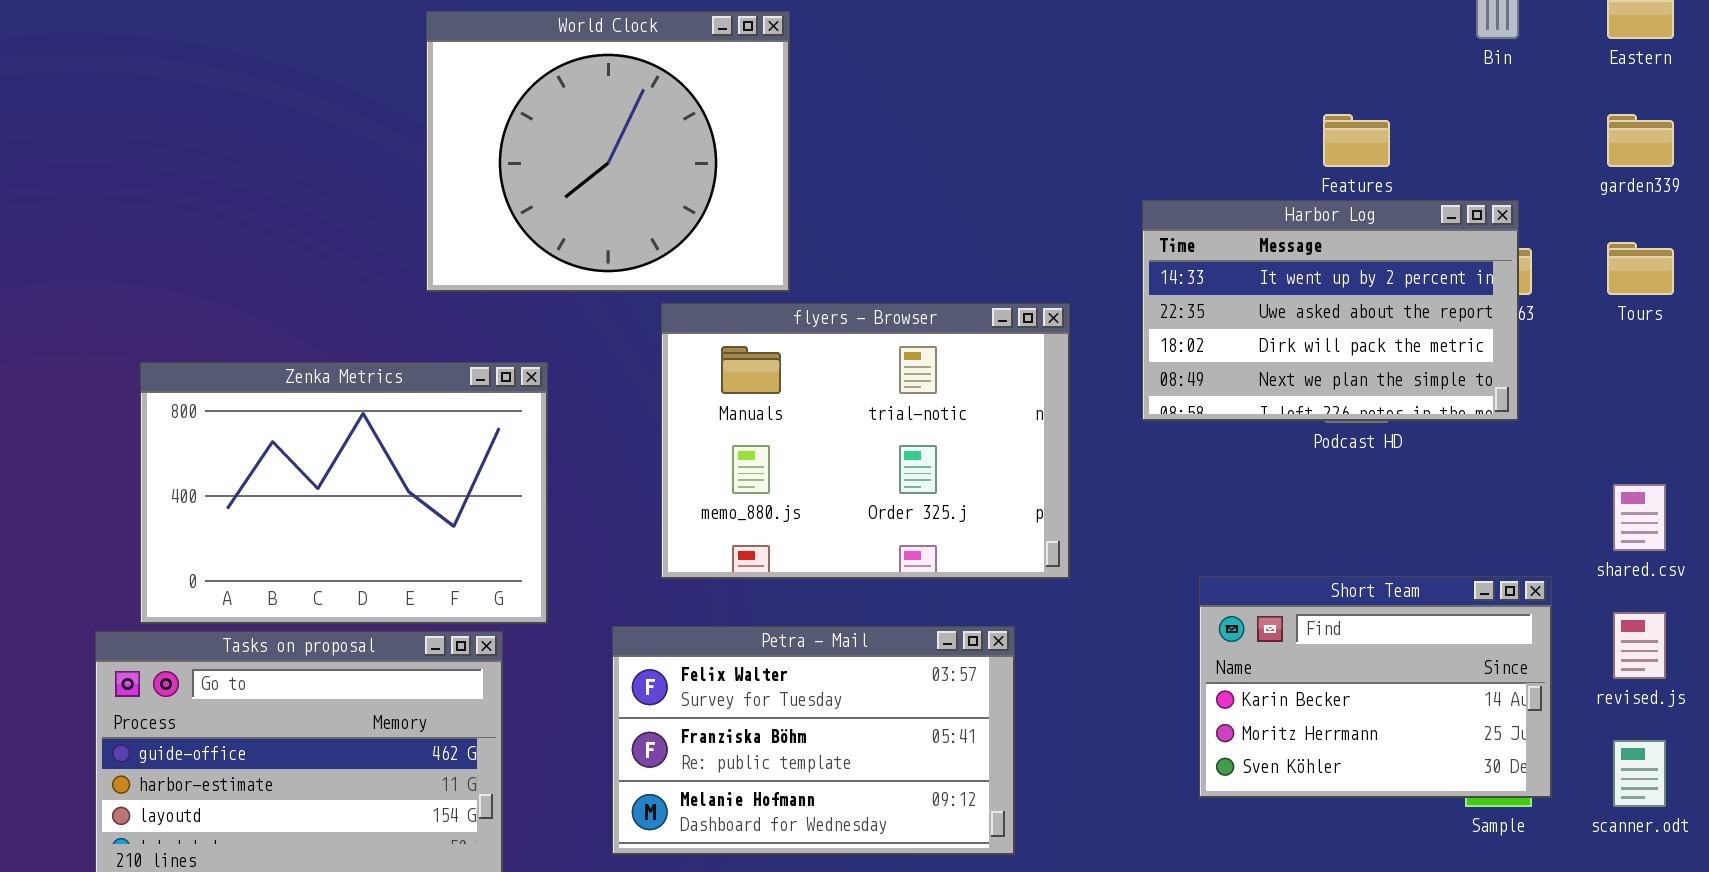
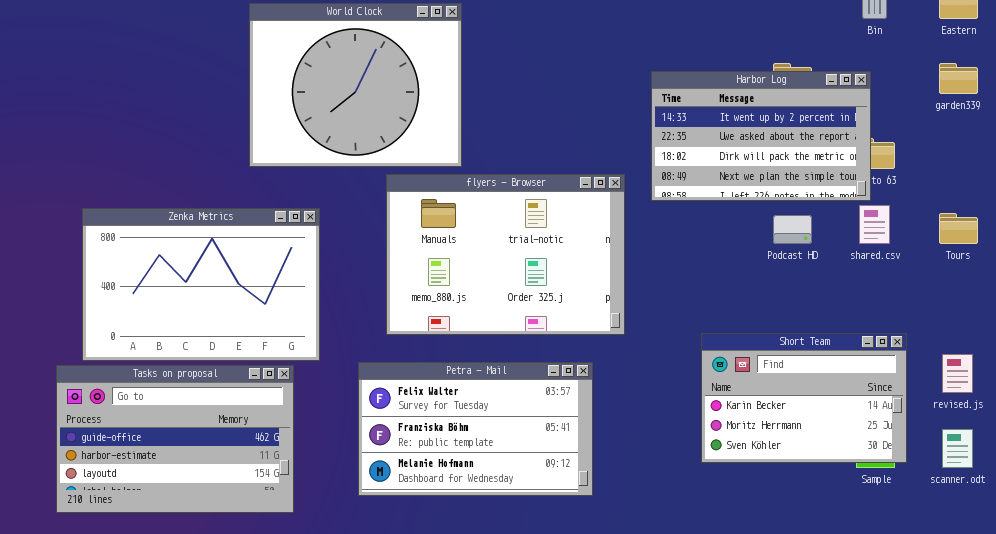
Harbor Log: [1142,200,1519,421] -> [651,71,871,201], moved
Tours: [1607,242,1674,295] -> [939,213,978,244], moved
shared.csv: [1613,484,1666,551] -> [859,205,890,244], moved

